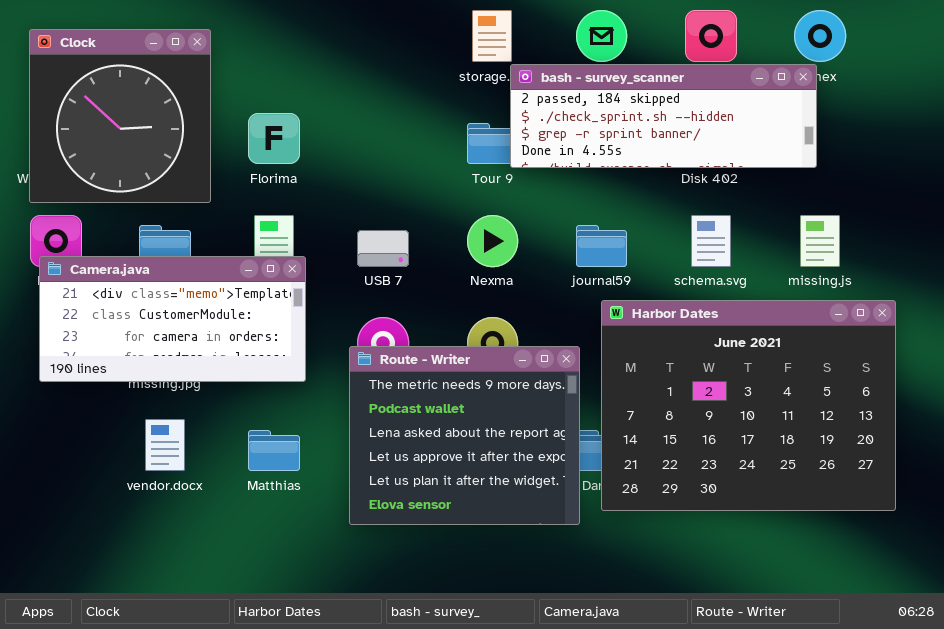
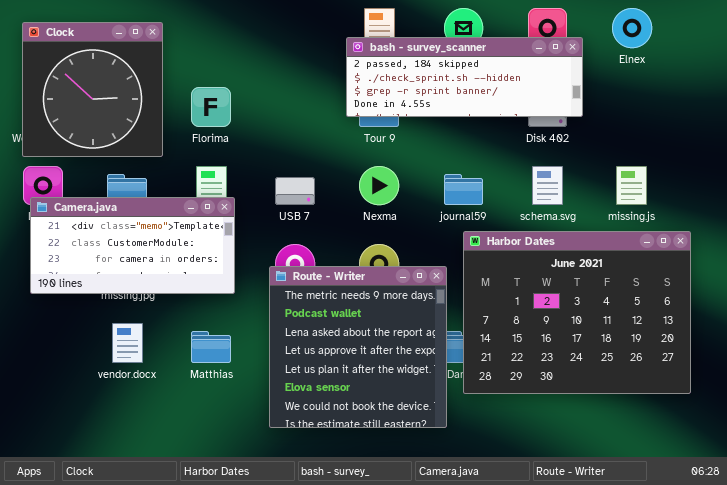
bash - survey_scanner: [510,64,817,168] -> [346,37,583,117], moved
Route - Writer: [349,346,580,525] -> [269,266,447,428], resized

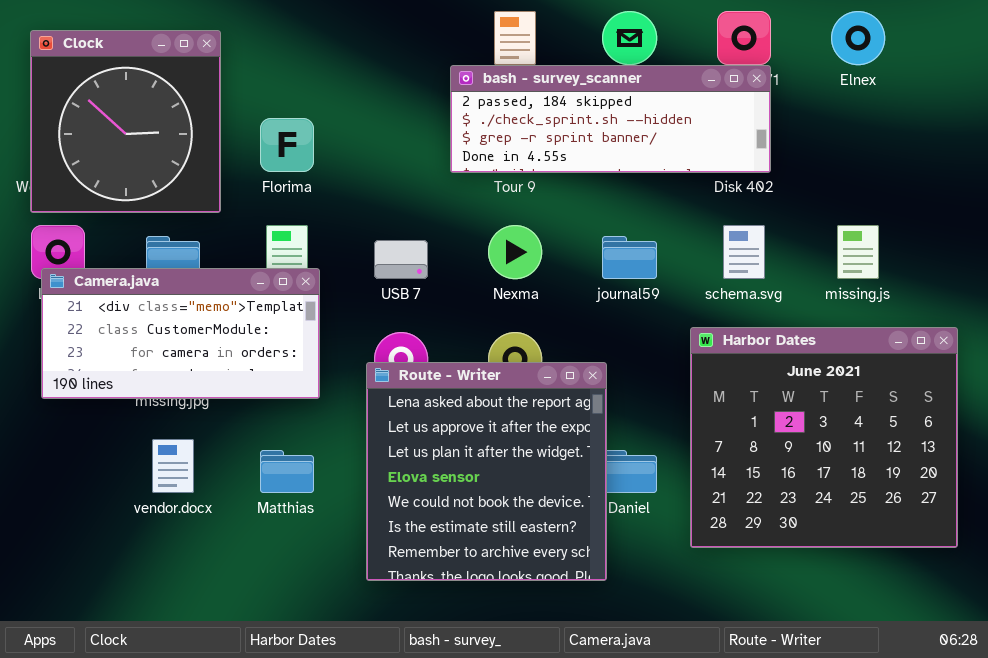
bash - survey_scanner: [346,37,583,117] -> [450,65,771,173], moved
Harbor Dates: [463,231,691,394] -> [690,327,958,548], moved, resized
Route - Writer: [269,266,447,428] -> [366,362,607,581], scrolled down 2 rows

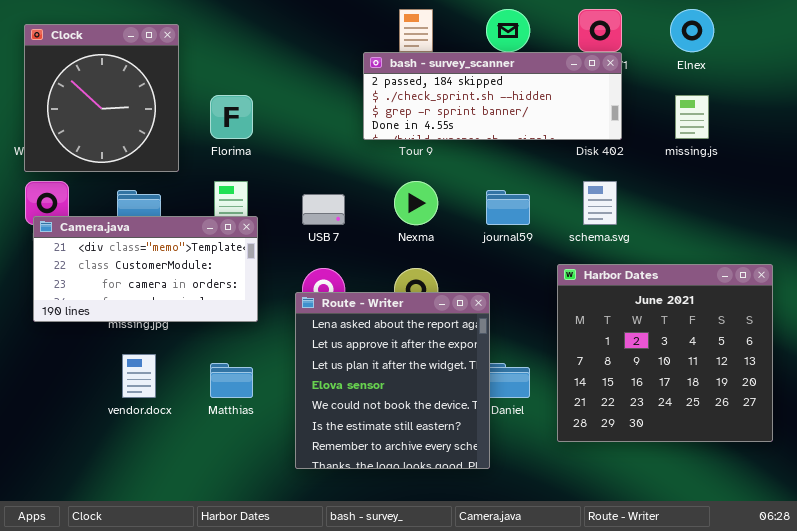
missing.js: [837,225,879,279] -> [675,95,709,139], moved

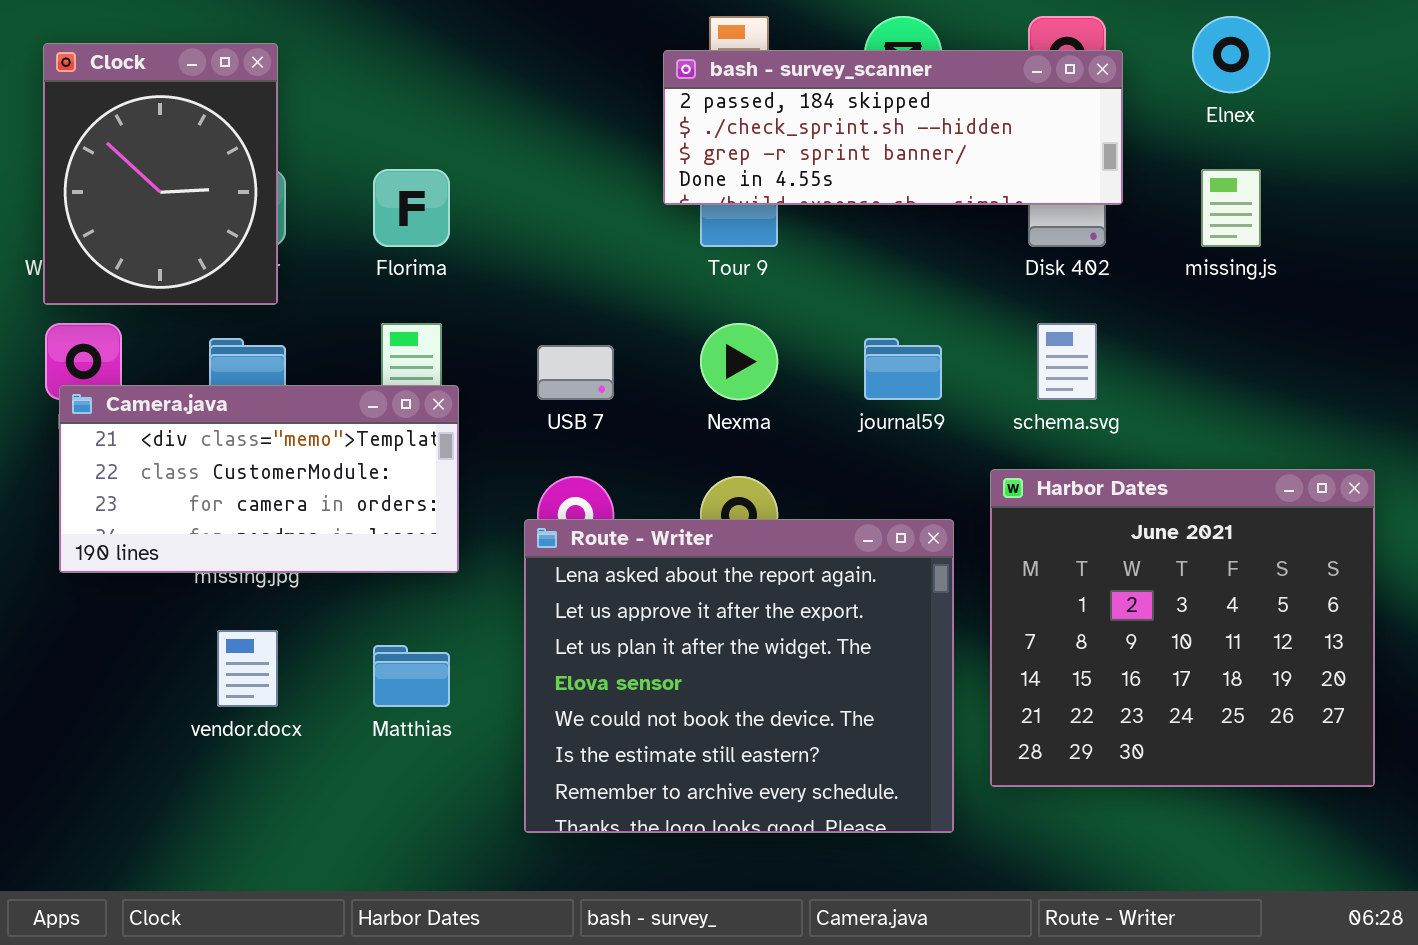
Clock: [24,24,179,172] -> [43,43,278,305], resized
bash - survey_scanner: [363,52,622,140] -> [663,50,1123,205], moved
Route - Writer: [295,292,490,469] -> [524,519,954,833], resized

